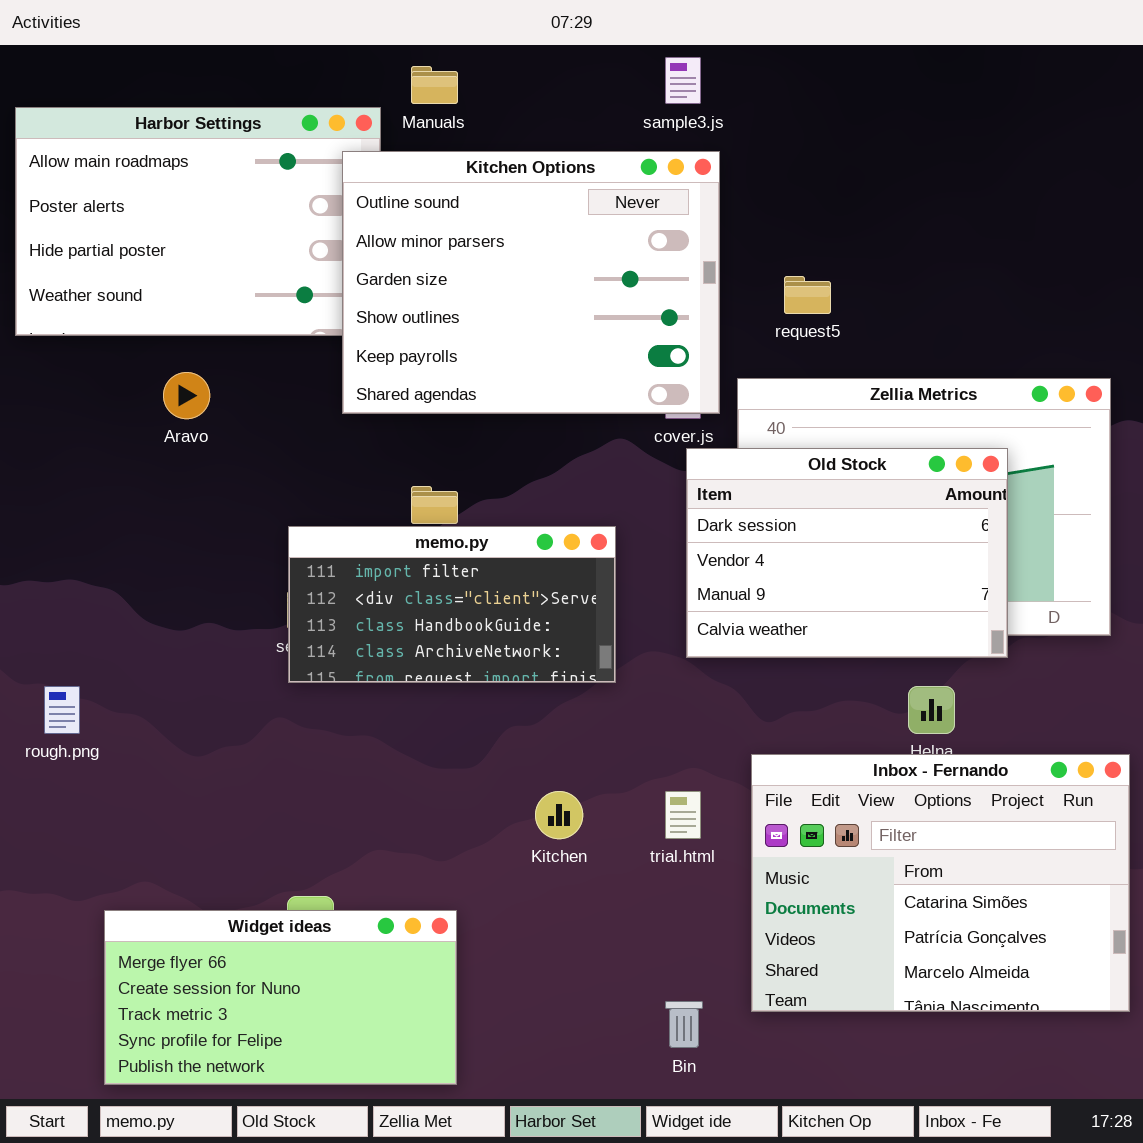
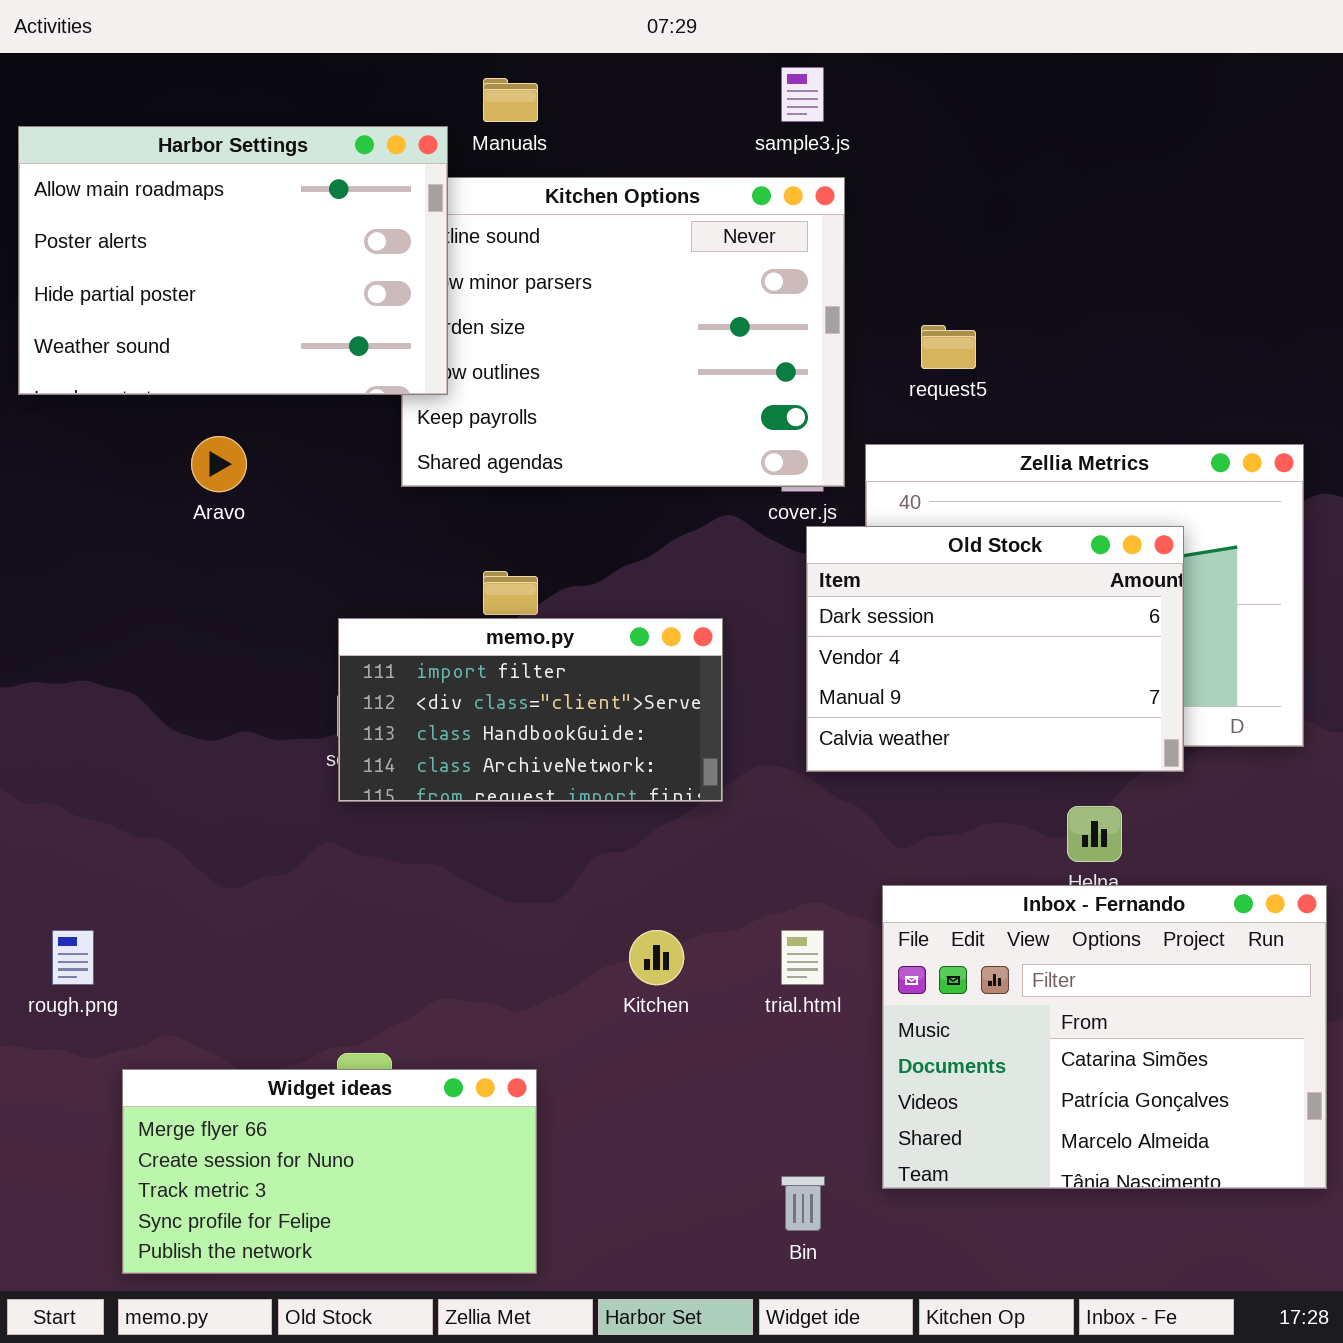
Harbor Settings: [15,107,381,336] -> [18,126,448,395], raised
rough.png: [44,686,80,734] -> [52,930,94,985], moved

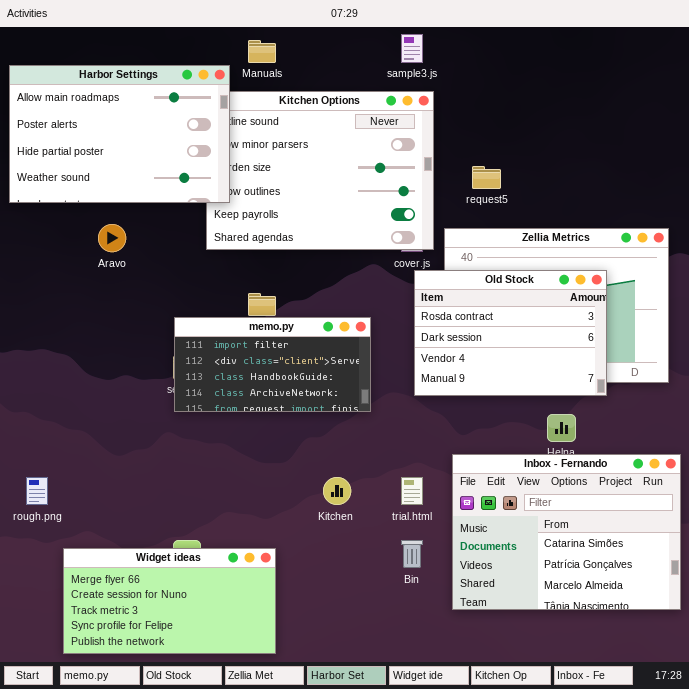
Old Stock: [806,526,1184,772] -> [414,270,607,396], scrolled up 1 row
Bin: [781,1176,825,1231] -> [401,540,423,568], moved

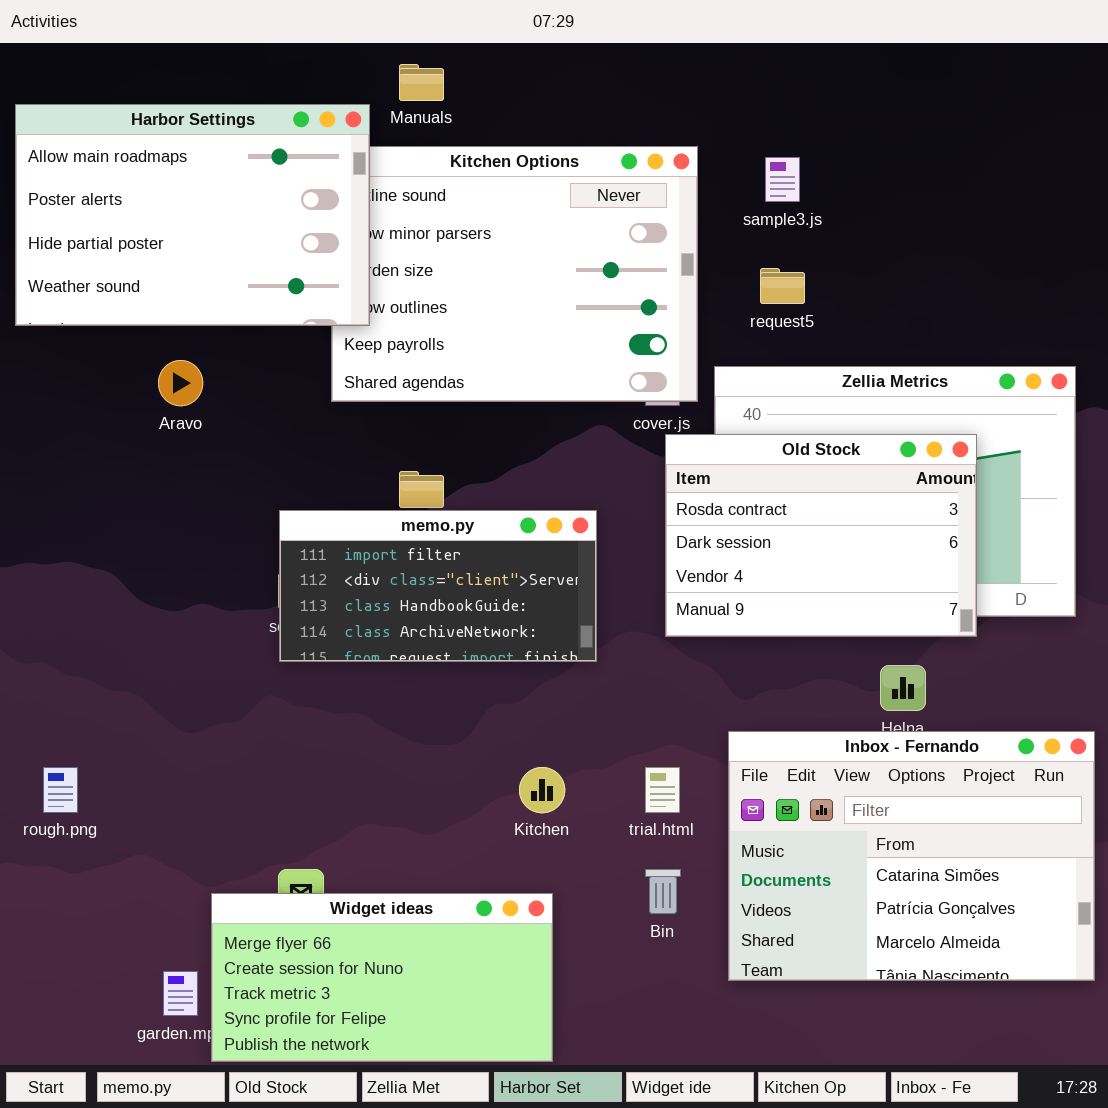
sample3.js: [401,34,423,63] -> [765,157,800,202], moved
Widget ideas: [63,548,276,654] -> [211,893,553,1062], moved

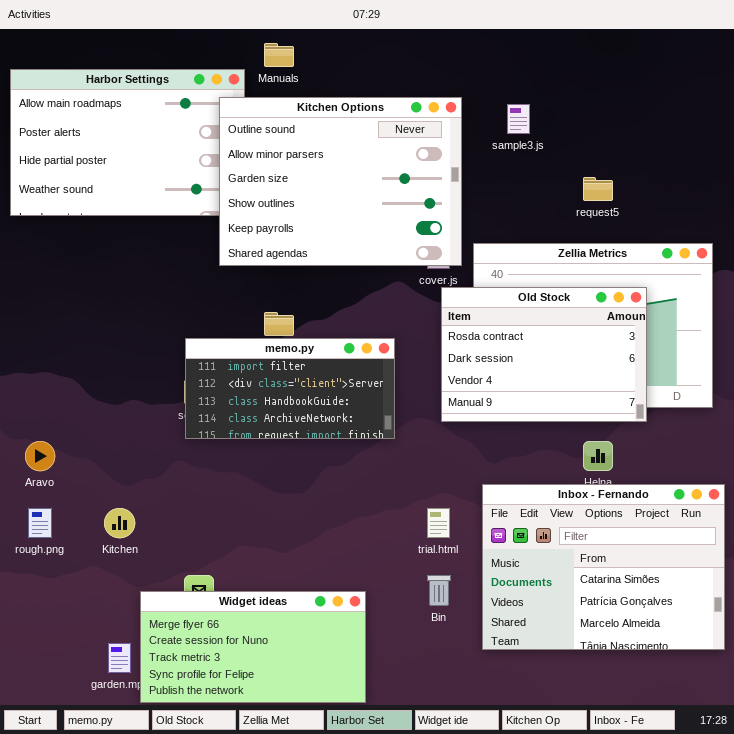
Kitchen Options: [331,146,698,402] -> [219,97,462,266], raised
request5: [760,268,805,304] -> [583,177,613,201], moved
Aravo: [158,360,203,406] -> [25,441,55,471], moved
Kitchen: [519,767,565,813] -> [104,508,135,538], moved

